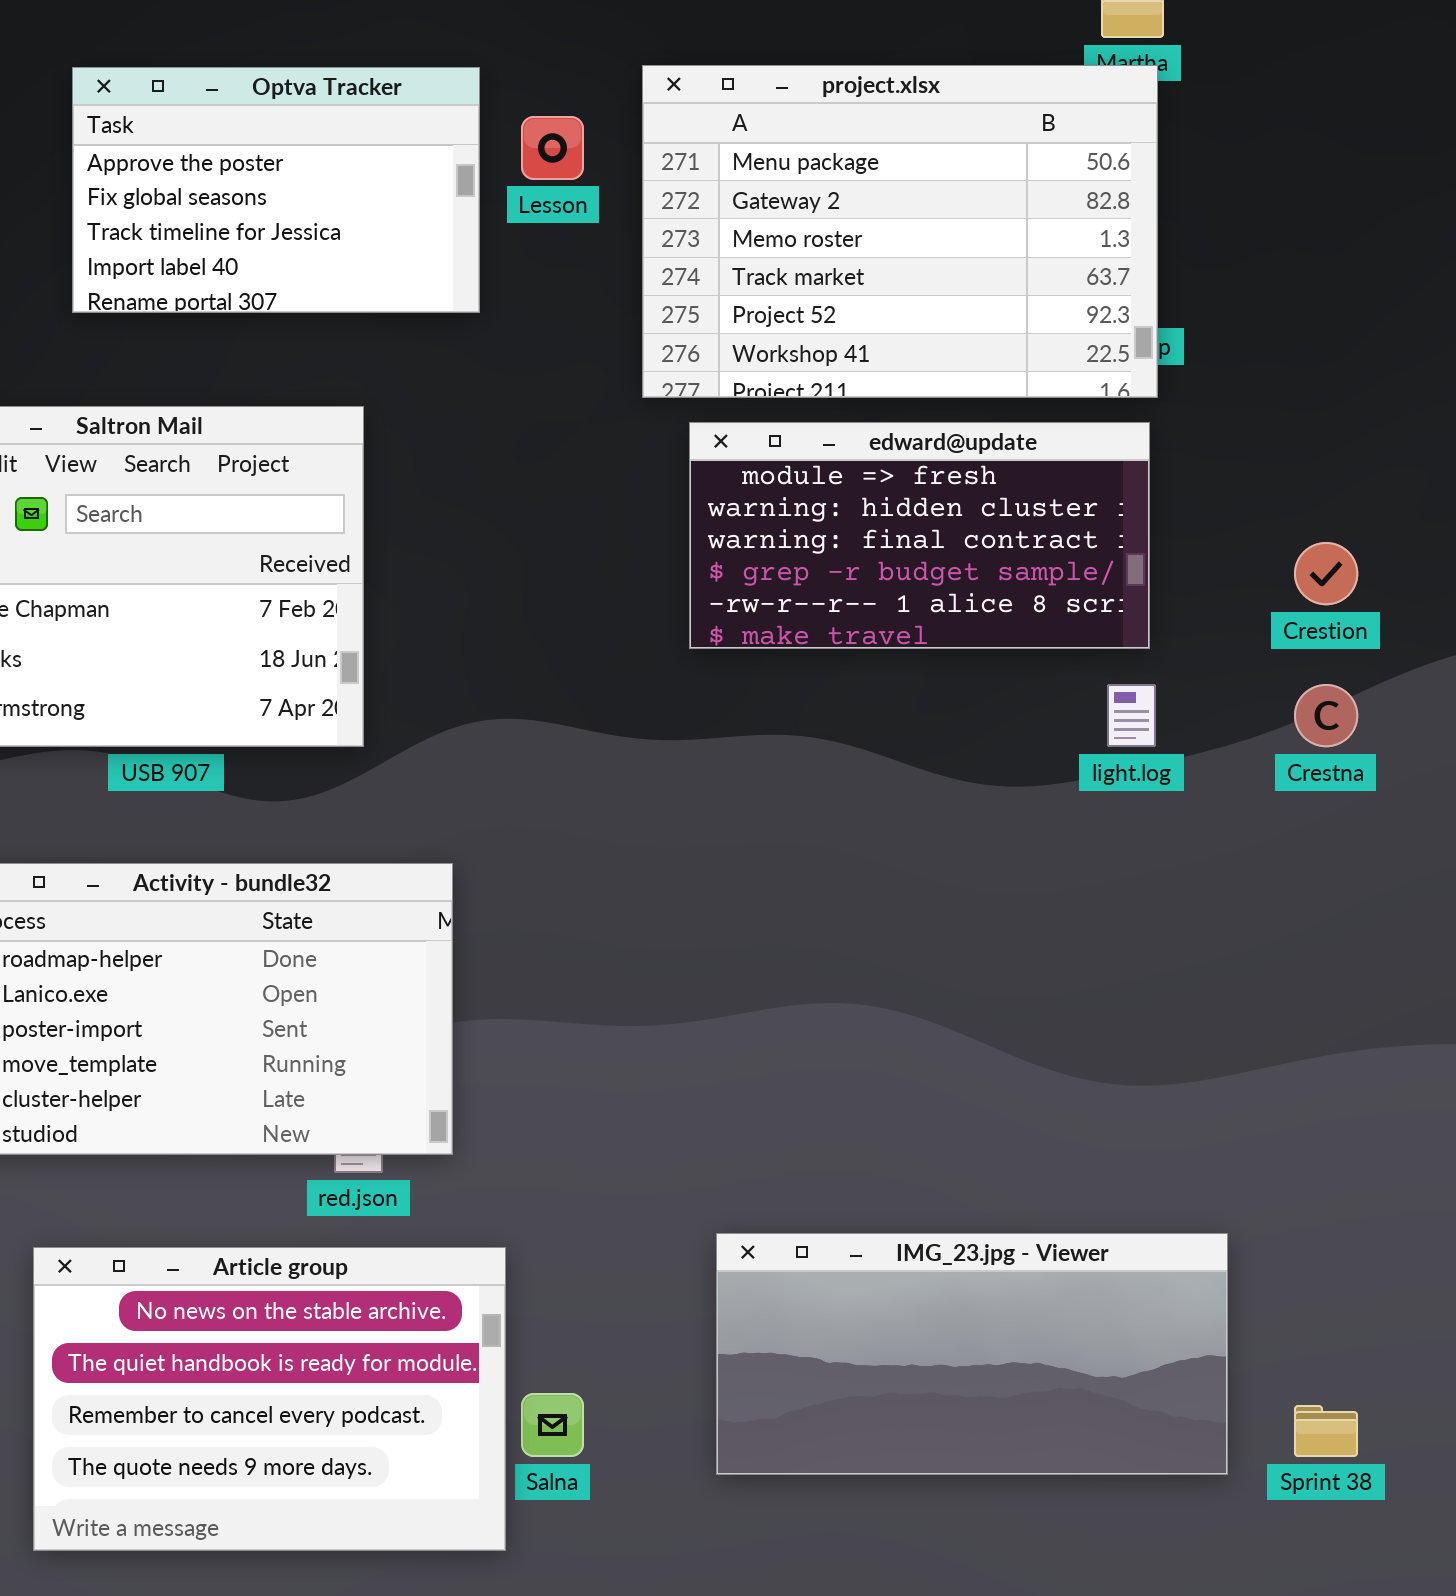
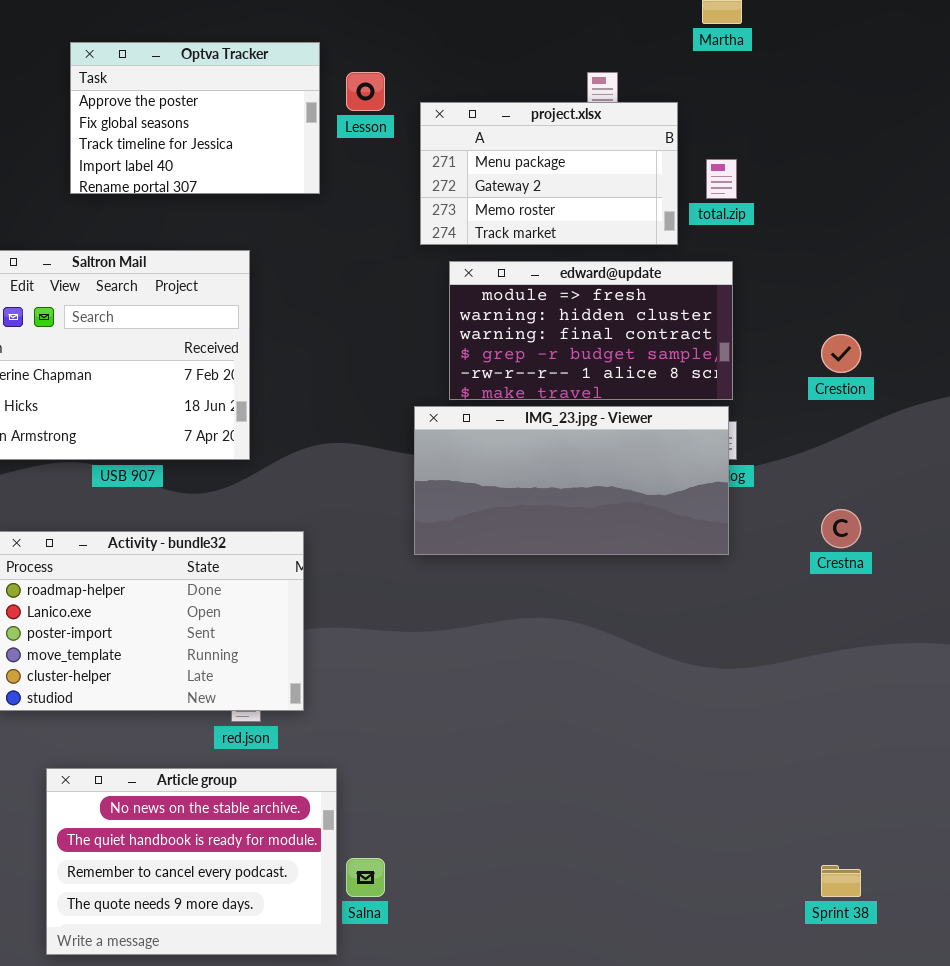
project.xlsx: [642,65,1158,398] -> [420,102,678,245], resized
Crestna: [1294,684,1358,747] -> [821,509,861,548], moved
IMG_23.jpg - Viewer: [716,1233,1228,1475] -> [414,406,729,555], moved

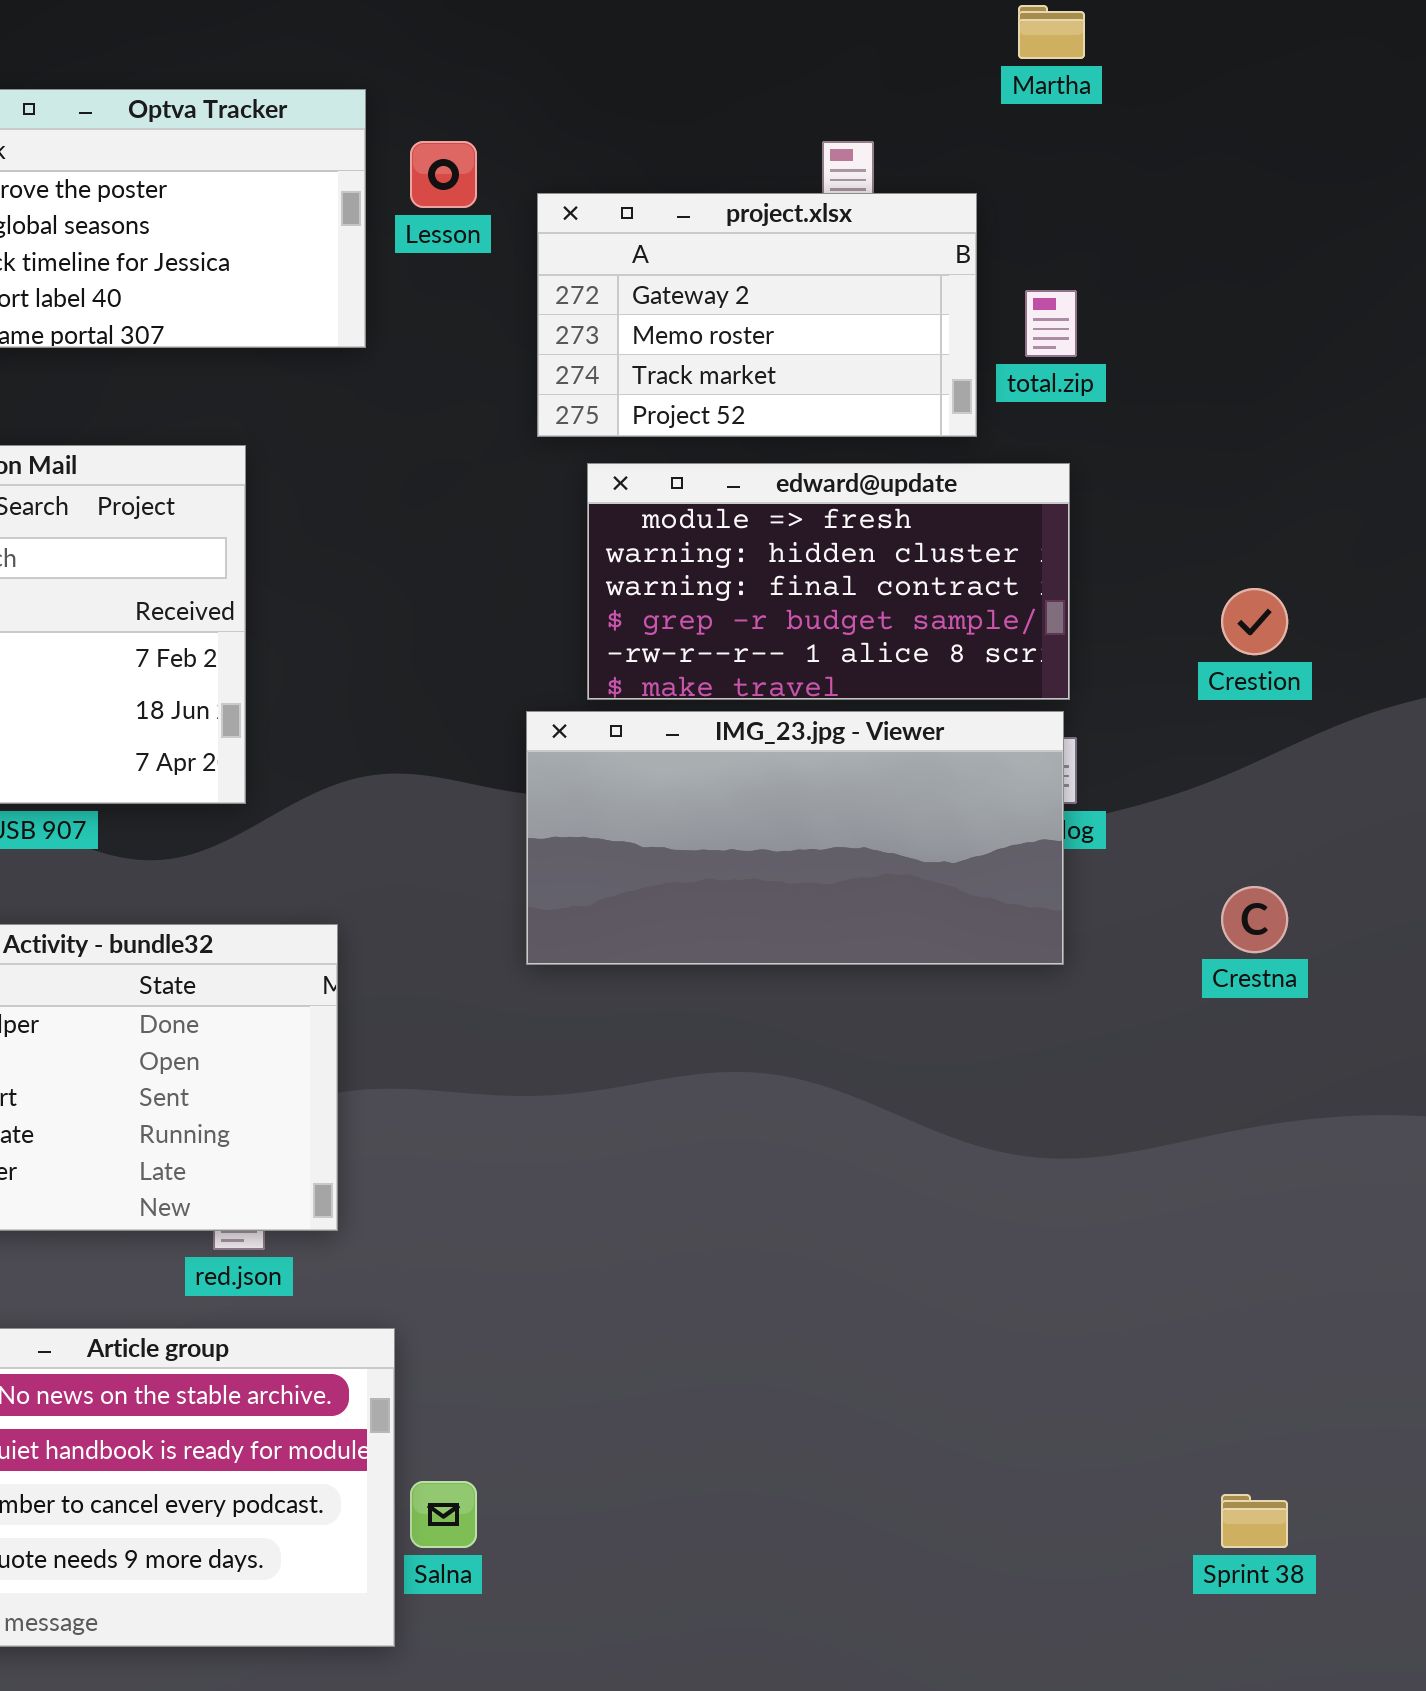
project.xlsx: [420,102,678,245] -> [537,193,977,437], scrolled down 1 row

